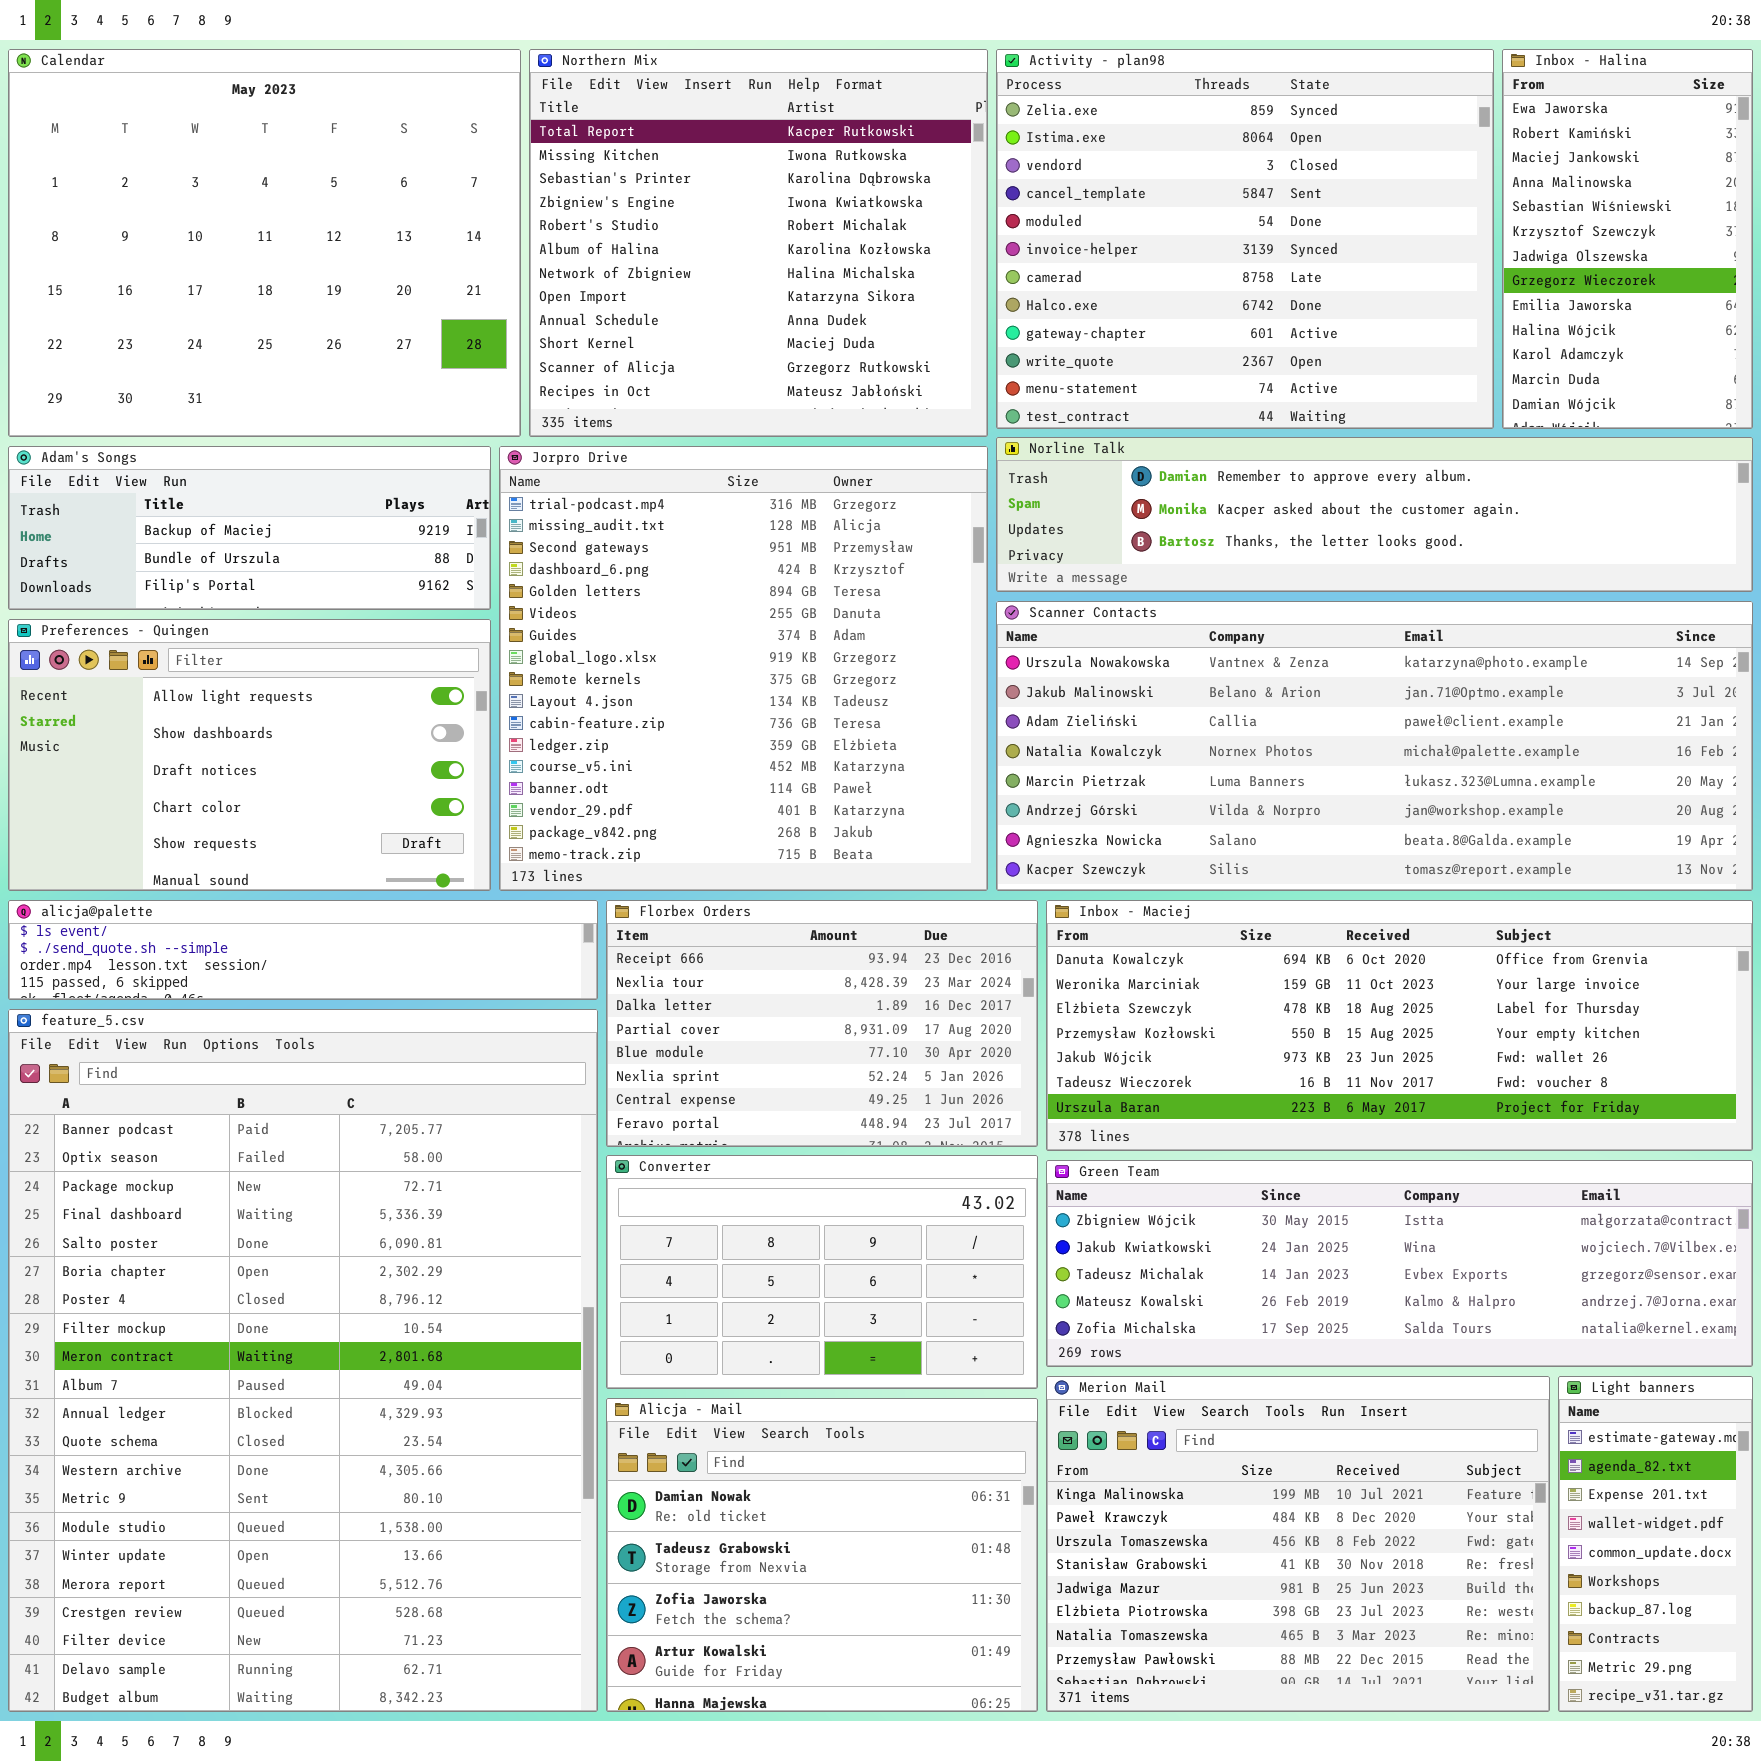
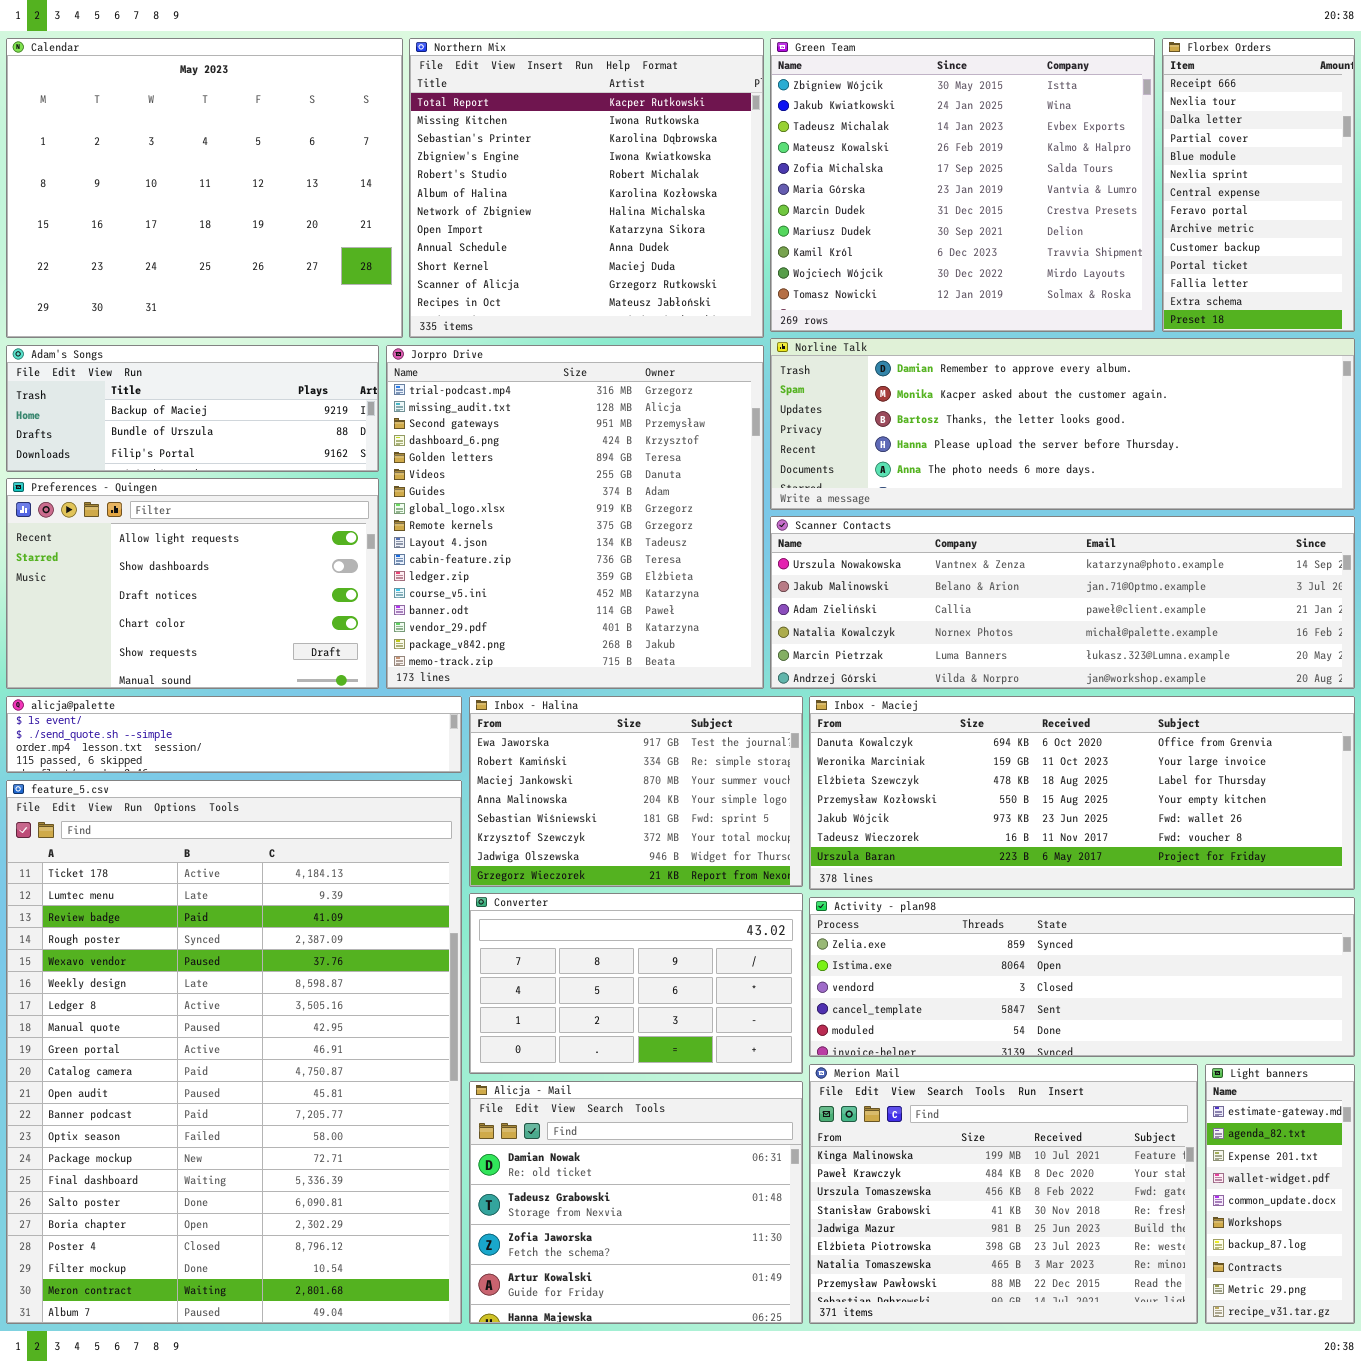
Activity - plan98: [996,49,1494,429] -> [809,897,1355,1057], moved, resized
Inbox - Halina: [1502,49,1753,429] -> [469,696,803,887], moved, resized
Norline Talk: [996,437,1753,592] -> [770,338,1355,510], resized
Scanner Contacts: [996,601,1753,891] -> [770,516,1355,689], resized
Florbex Orders: [606,900,1038,1147] -> [1162,38,1355,332], moved, resized
feature_5.csv: [8,1009,598,1712] -> [6,780,462,1324], scrolled up 11 rows
Green Team: [1046,1160,1753,1367] -> [770,38,1155,332], moved, resized

